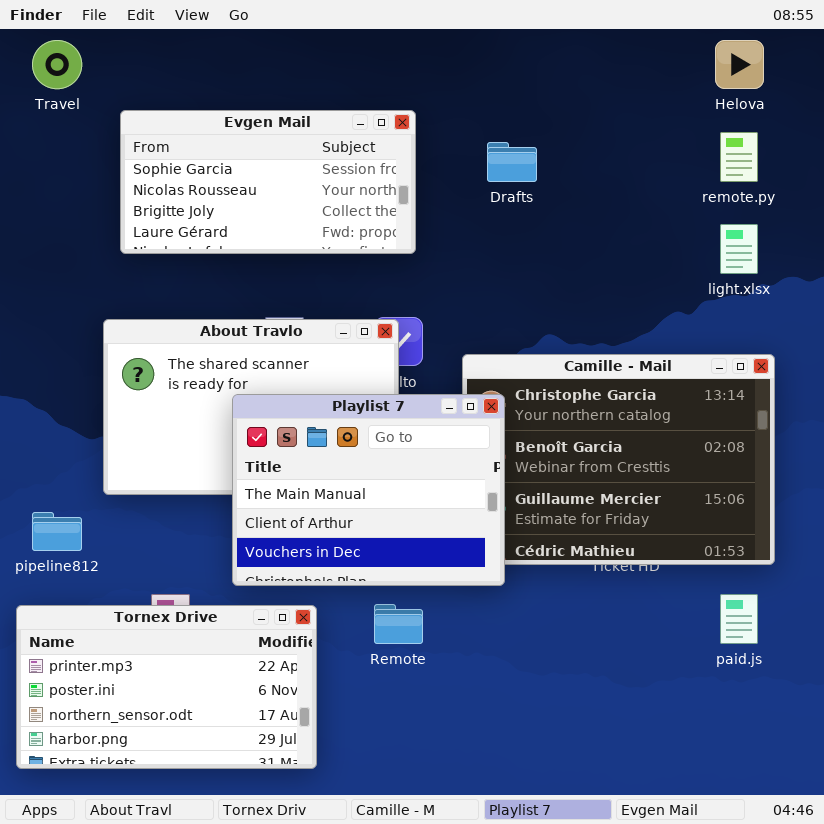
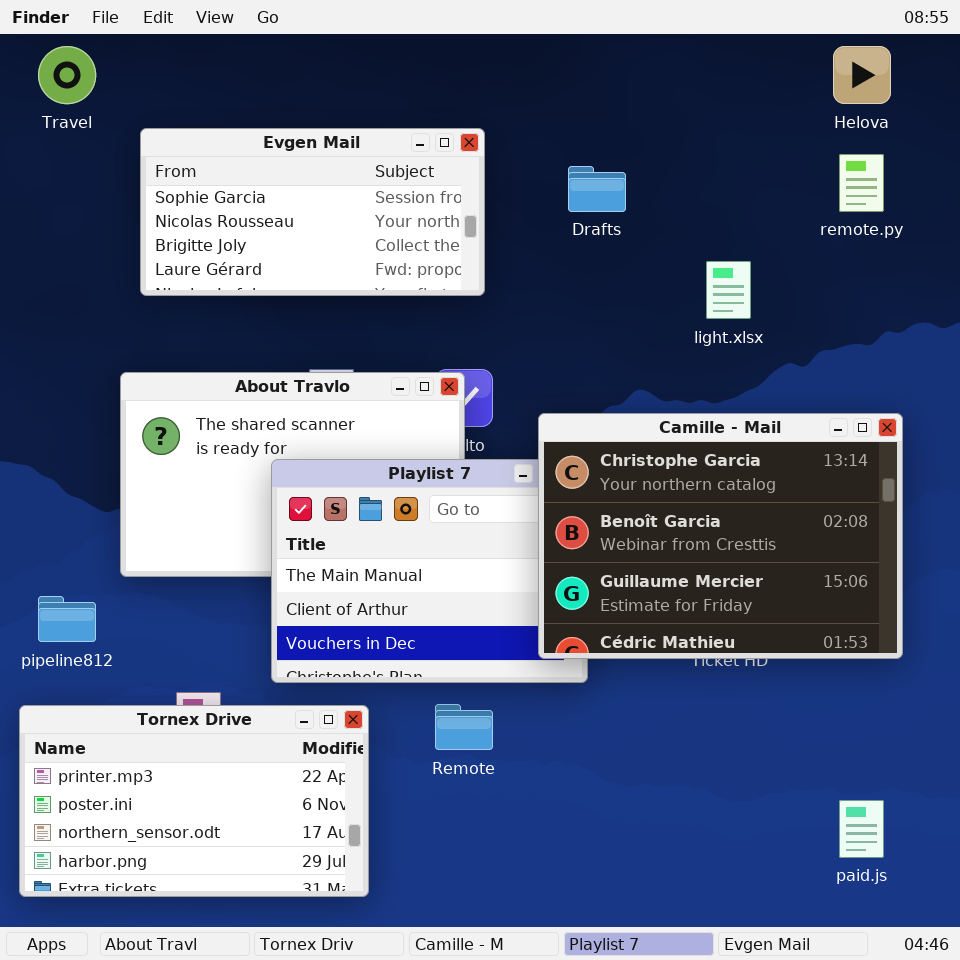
light.xlsx: [720,224,758,274] -> [706,261,751,319], moved
Camille - Mail: [462,354,775,565] -> [538,413,903,659], raised
paid.js: [720,594,758,644] -> [839,800,884,858], moved

